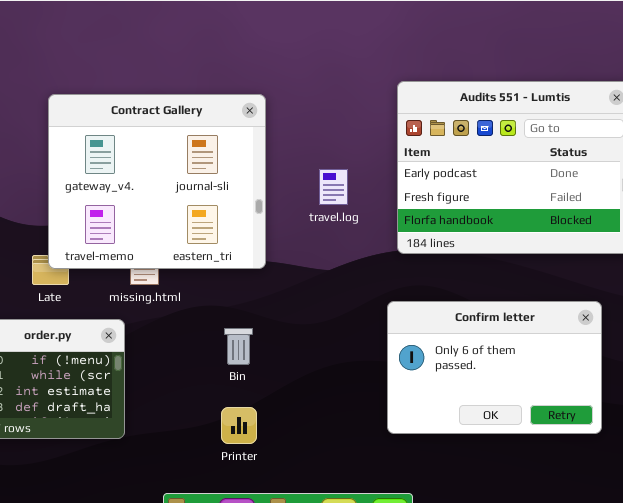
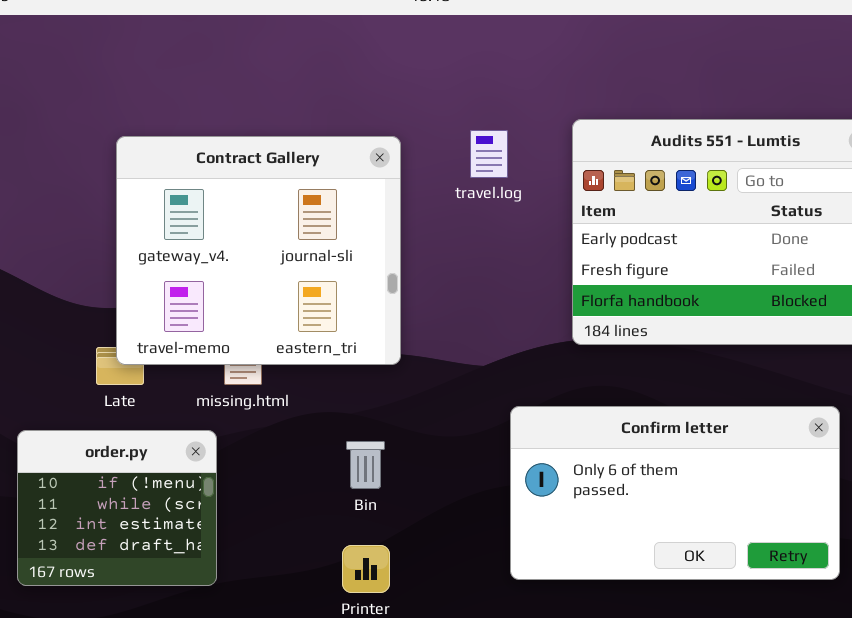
travel.log: [319,169,348,205] -> [470,130,508,178], moved
Confirm letter: [387,301,602,434] -> [510,406,840,580], resized

